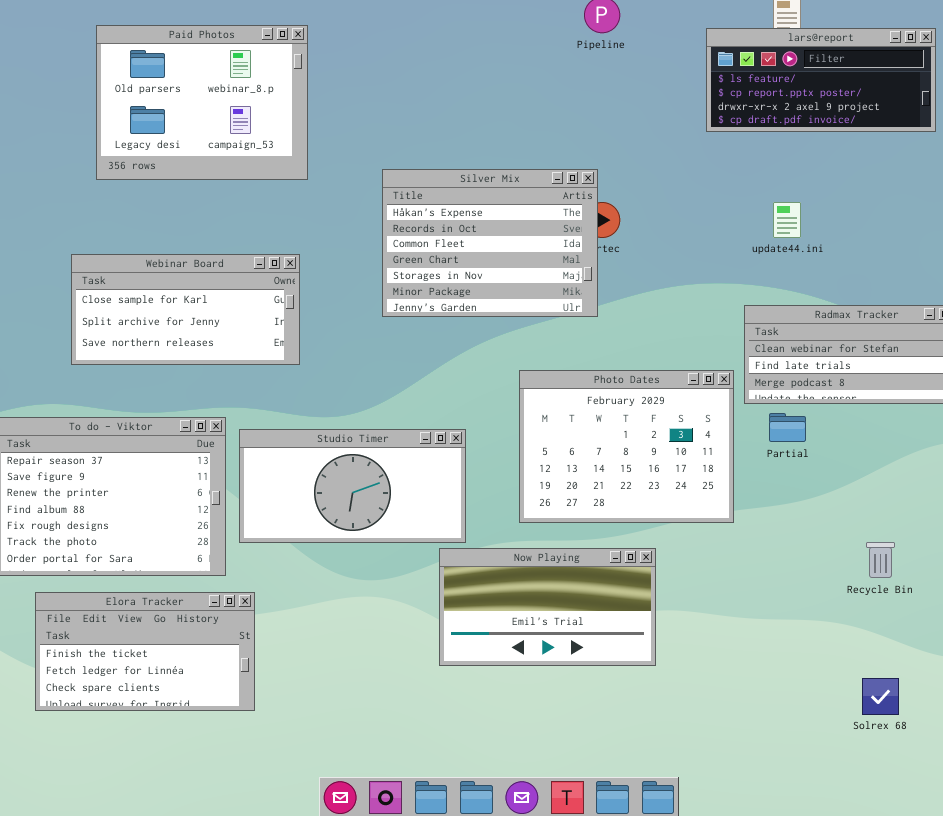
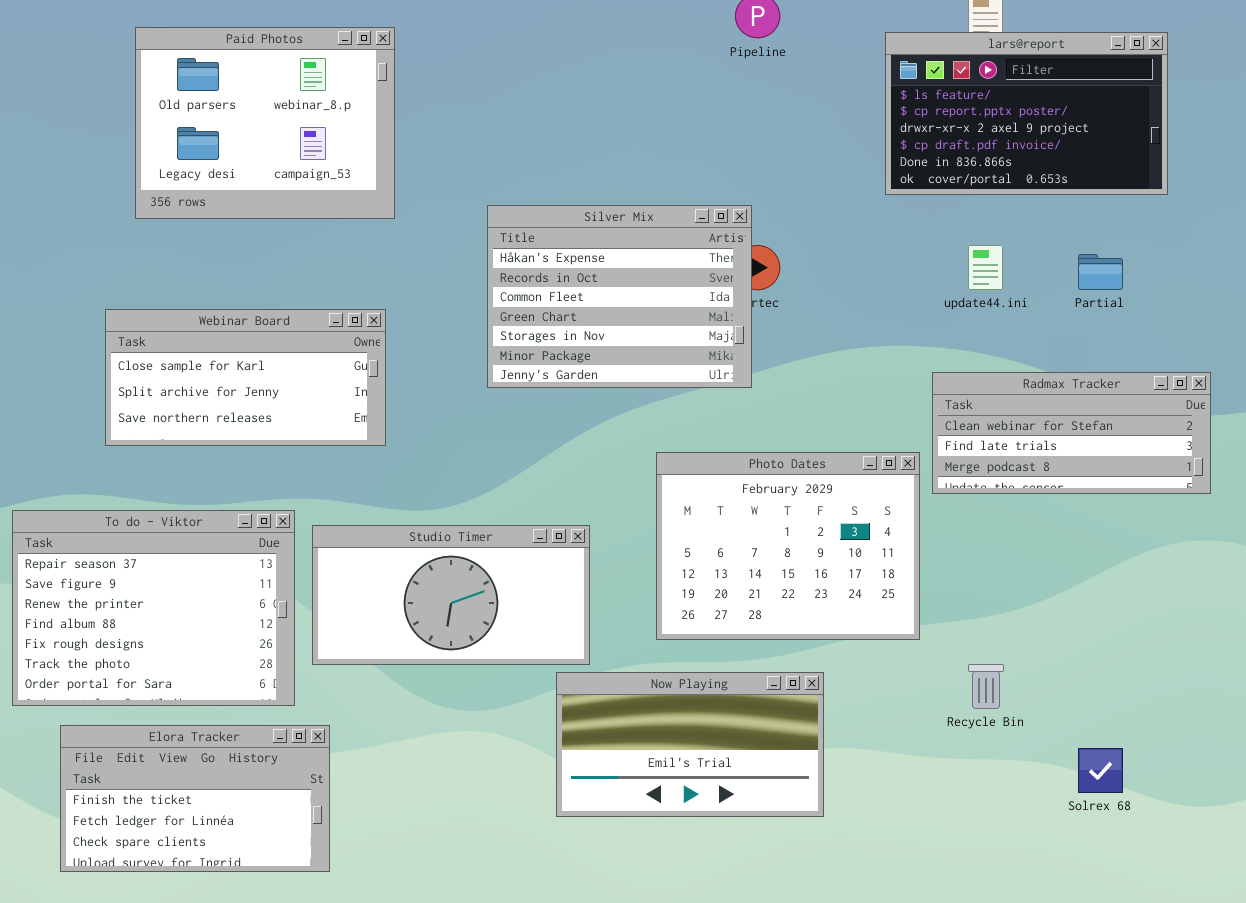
lars@report: [706,28,936,132] -> [885,32,1168,195], resized
Partial: [769,413,806,442] -> [1078,254,1123,290], moved
Recycle Bin: [866,542,895,578] -> [968,664,1004,709], moved
Solrex 68: [862,678,899,715] -> [1078,748,1123,793], moved

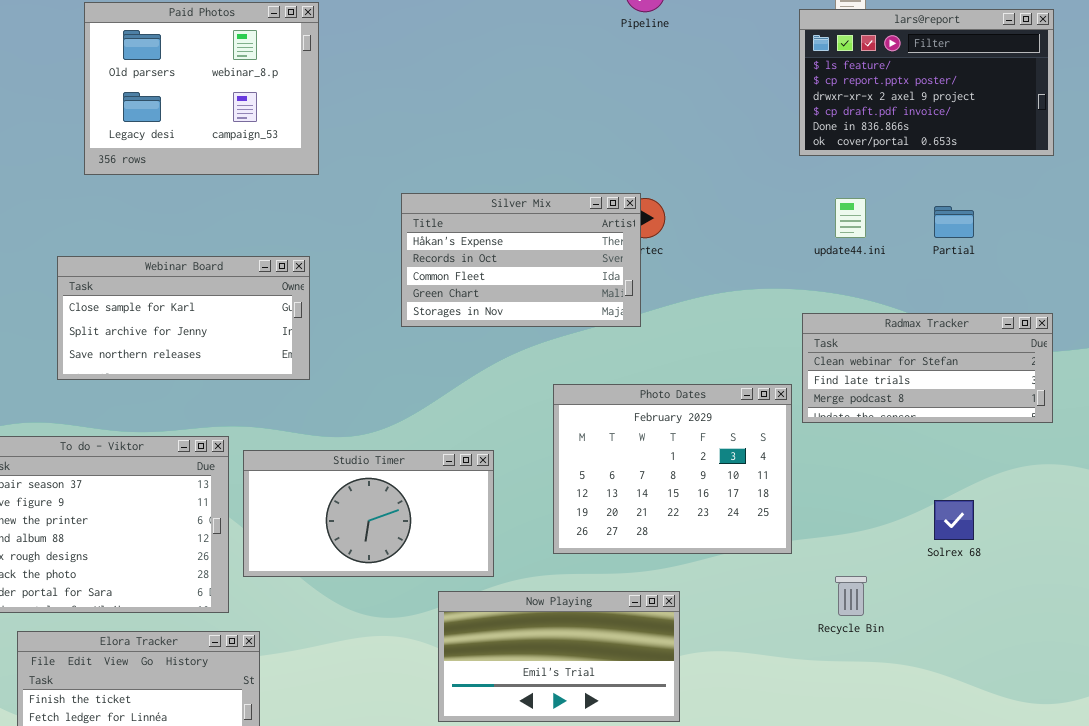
lars@report: [885,32,1168,195] -> [799,9,1054,156], moved
Silver Mix: [487,205,752,388] -> [401,193,641,327], resized
Now Playing: [556,672,824,817] -> [438,591,680,722], moved
Solrex 68: [1078,748,1123,793] -> [934,500,974,540], moved

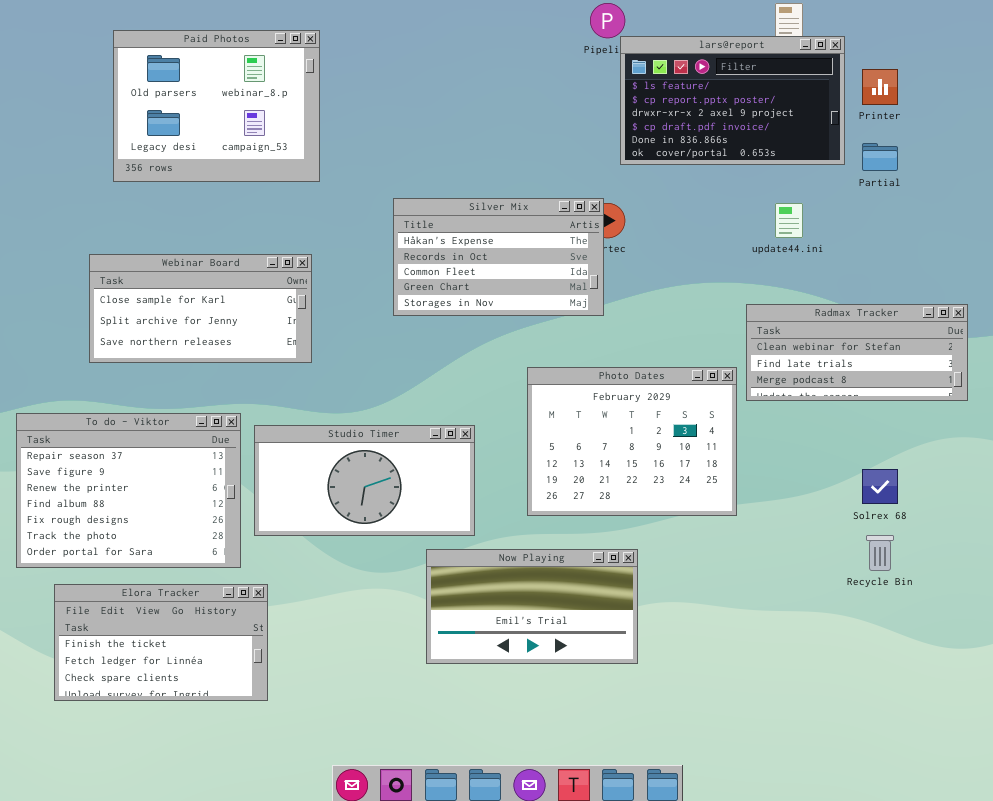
lars@report: [799,9,1054,156] -> [620,36,845,165], moved
Partial: [934,206,974,238] -> [862,143,898,171], moved
Recycle Bin: [835,576,867,616] -> [866,535,894,571], moved

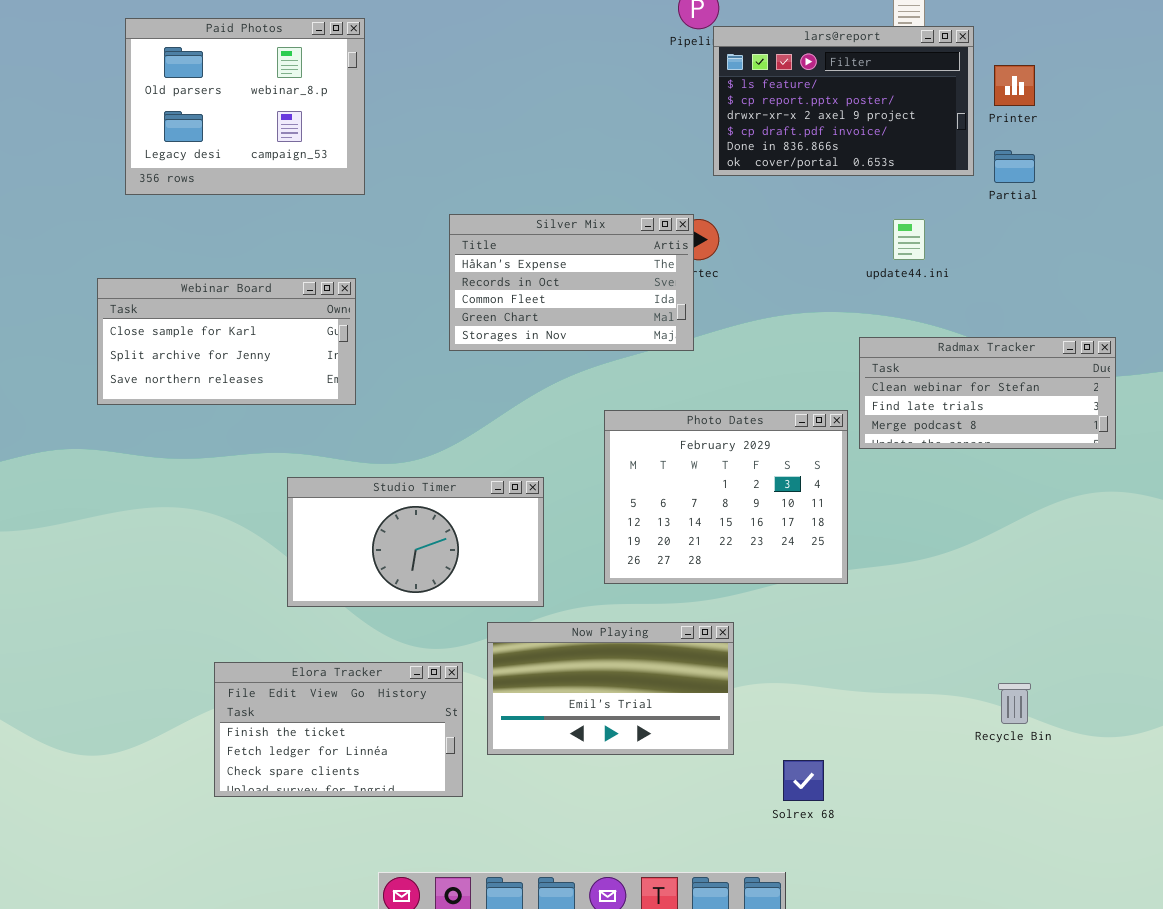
To do - Viktor: [16,413,241,568] -> none, closed
Solrex 68: [862,469,898,504] -> [783,760,824,801], moved
Recycle Bin: [866,535,894,571] -> [998,683,1031,724], moved
Elora Tracker: [54,584,268,701] -> [214,662,463,797], moved

